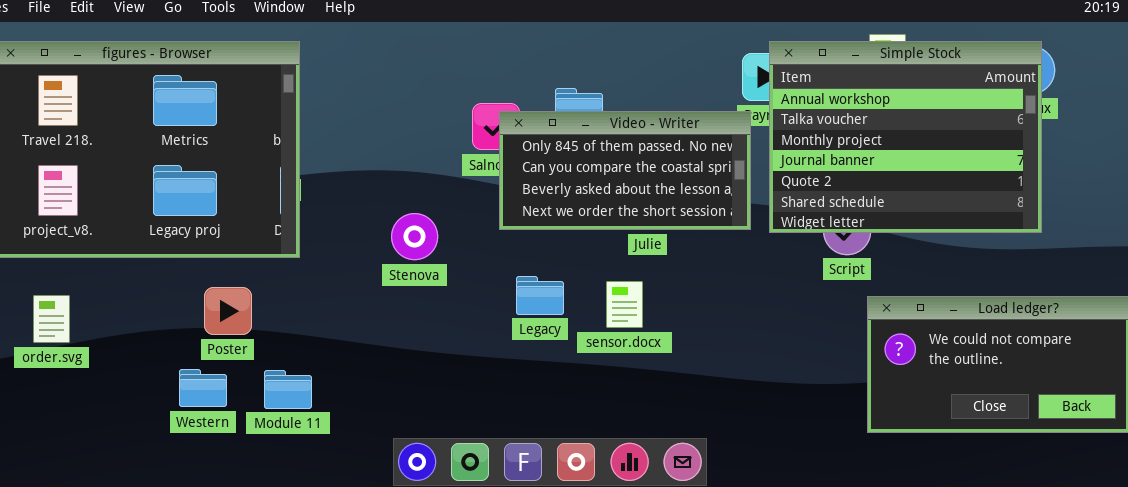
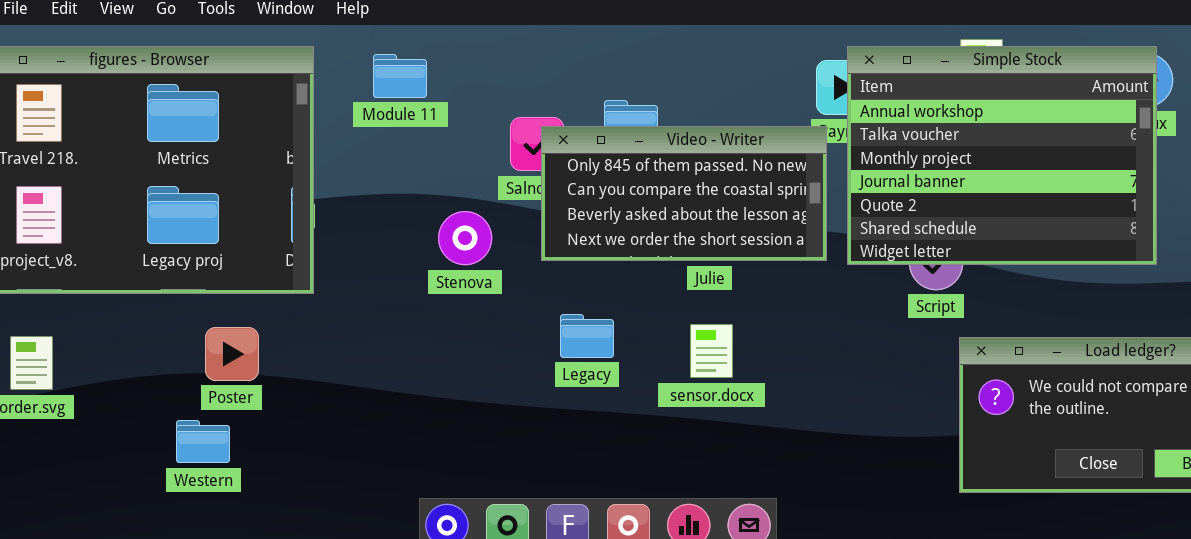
Stenova: [391,213,438,260] -> [438,211,492,265], moved
sensor.docx: [606,281,643,328] -> [690,324,733,378], moved
Module 11: [264,370,312,409] -> [373,54,427,98], moved

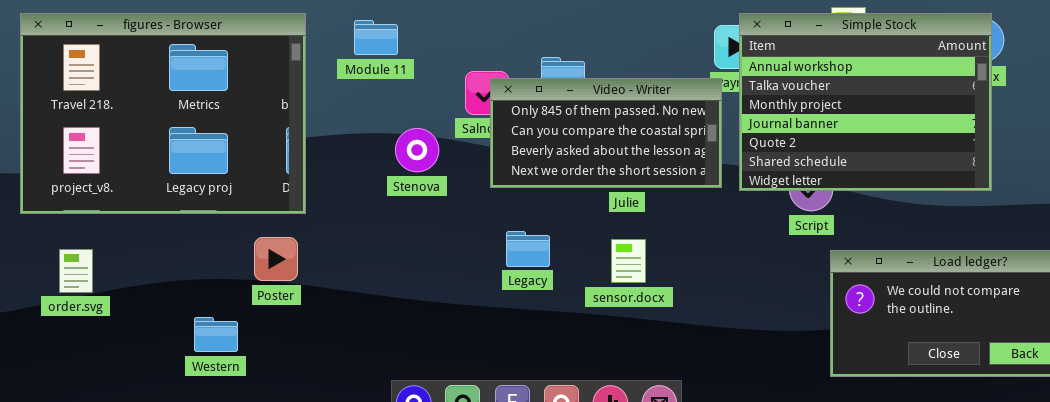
Stenova: [438,211,492,265] -> [395,128,439,172], moved
Poster: [205,327,259,381] -> [254,237,298,281], moved

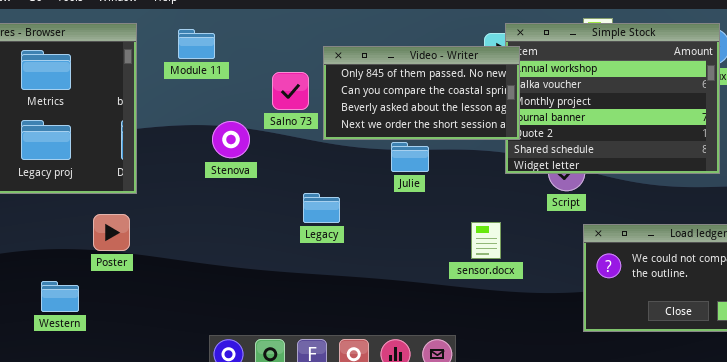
Video - Writer: [490,78,722,188] -> [323,46,520,140], moved
Legacy: [506,231,550,267] -> [303,193,340,223], moved
sensor.docx: [611,239,646,283] -> [471,222,501,259], moved

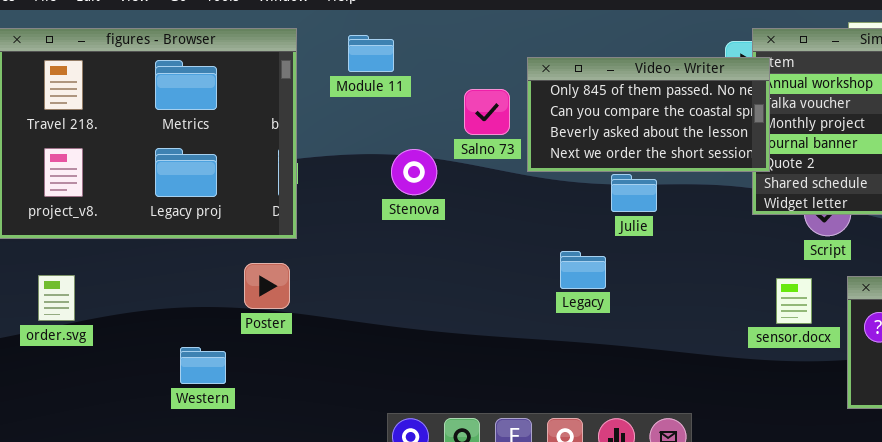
Legacy: [303,193,340,223] -> [560,251,606,289], moved
sensor.docx: [471,222,501,259] -> [776,278,812,324], moved

